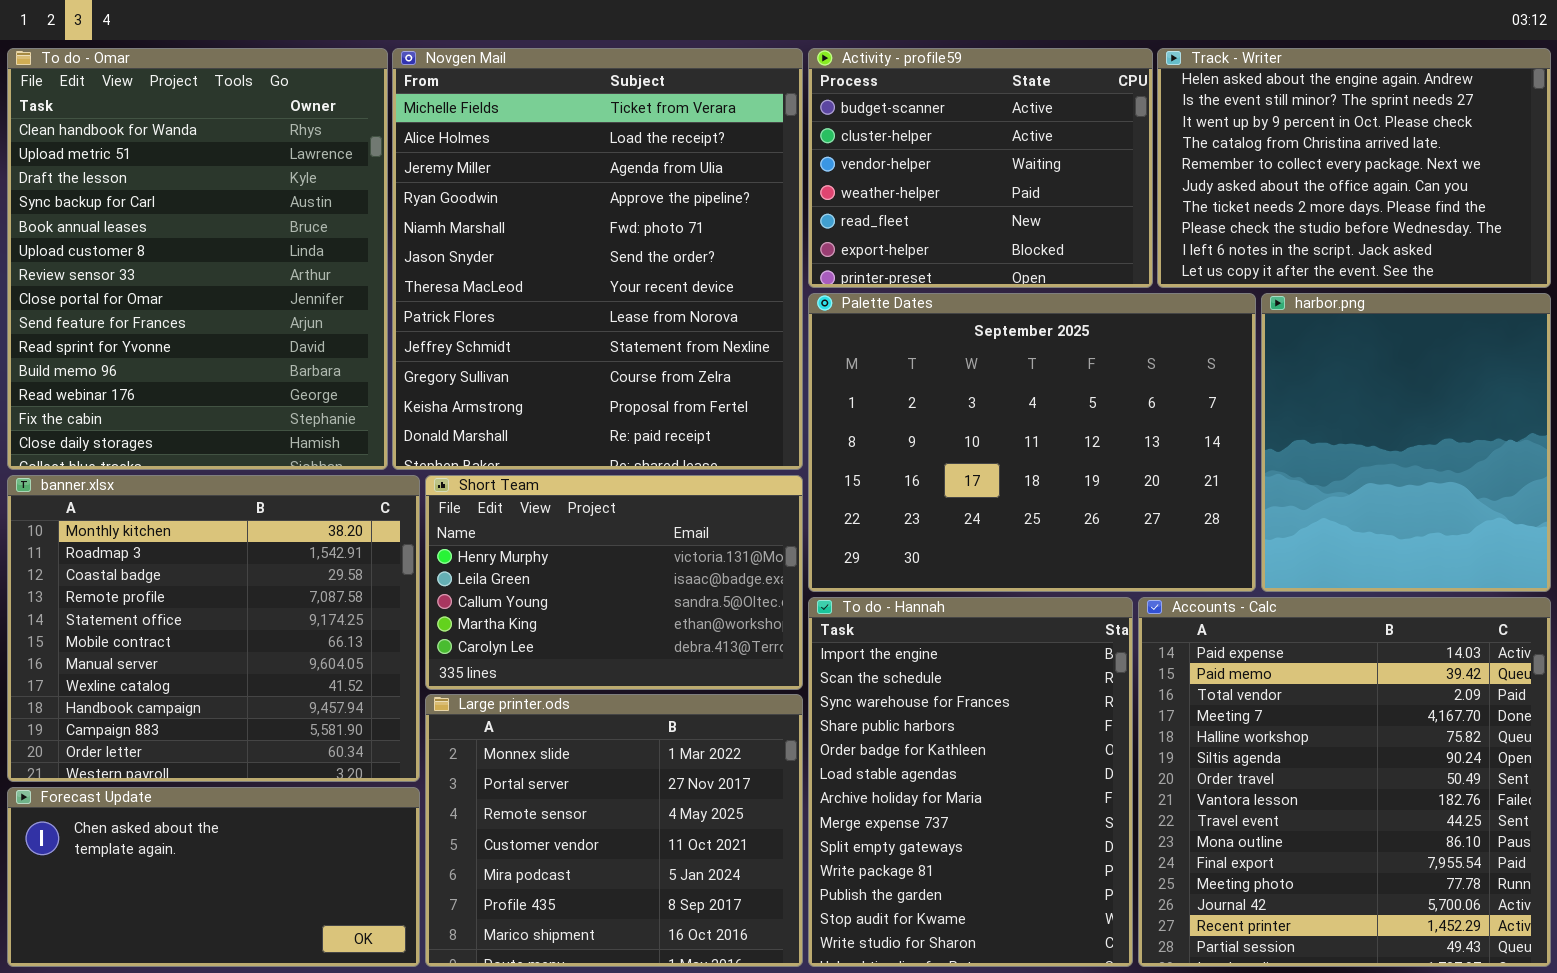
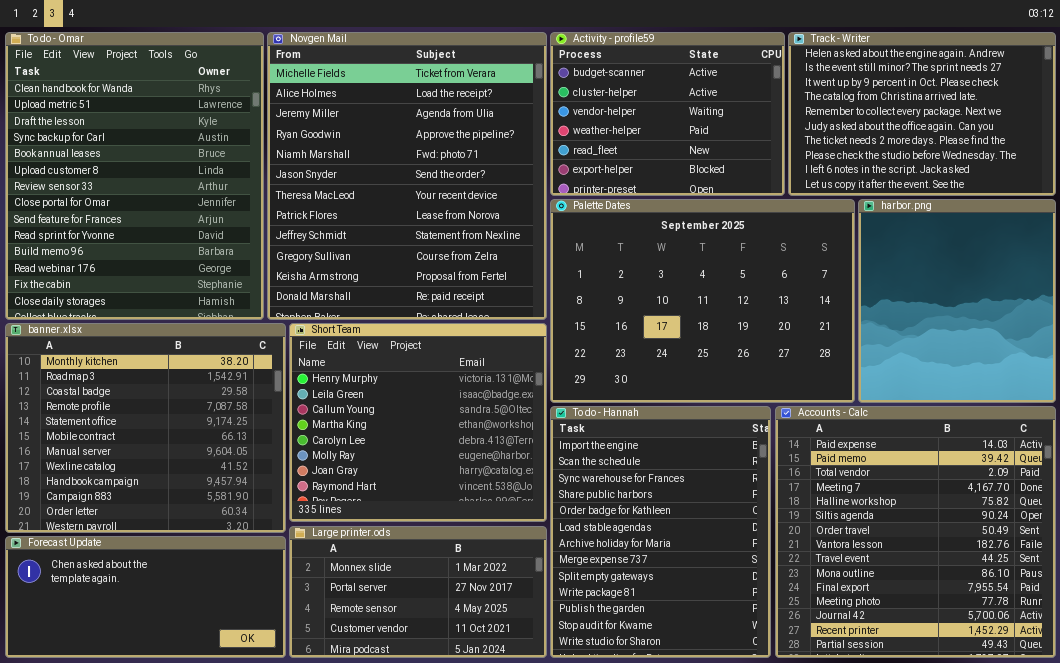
Short Team: [425,475,803,690] -> [289,323,547,522], resized
Large printer.ods: [425,694,803,967] -> [289,526,547,658], resized

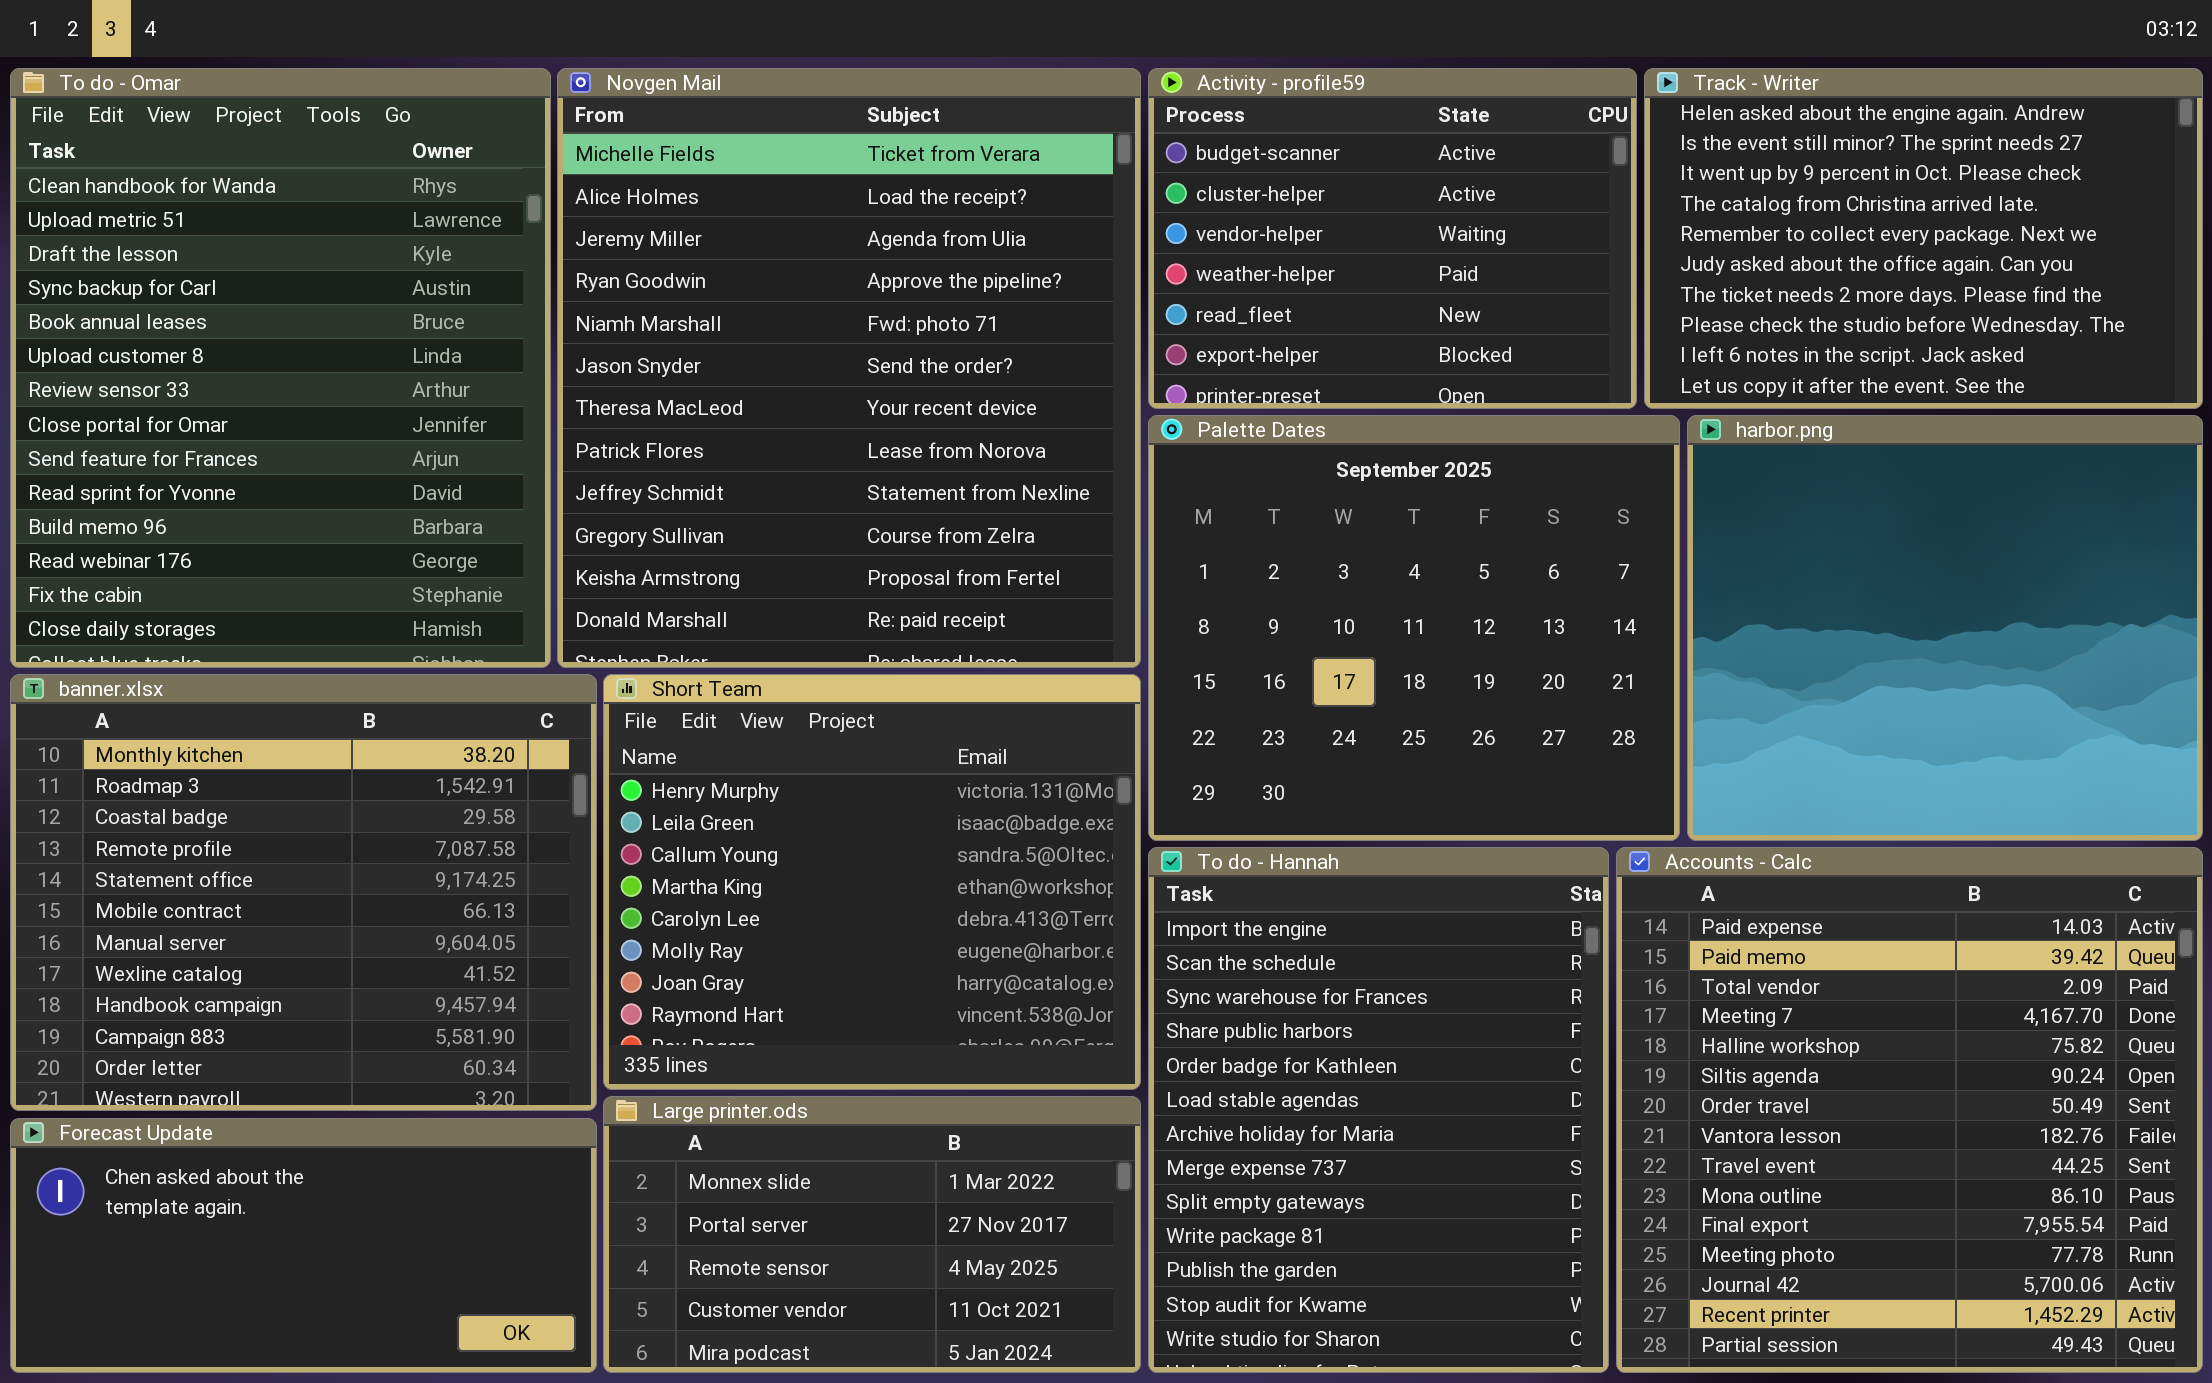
Palette Dates: [550,199,855,403] -> [1148,415,1680,841], resized
harbor.png: [858,199,1056,403] -> [1687,415,2203,841], resized

